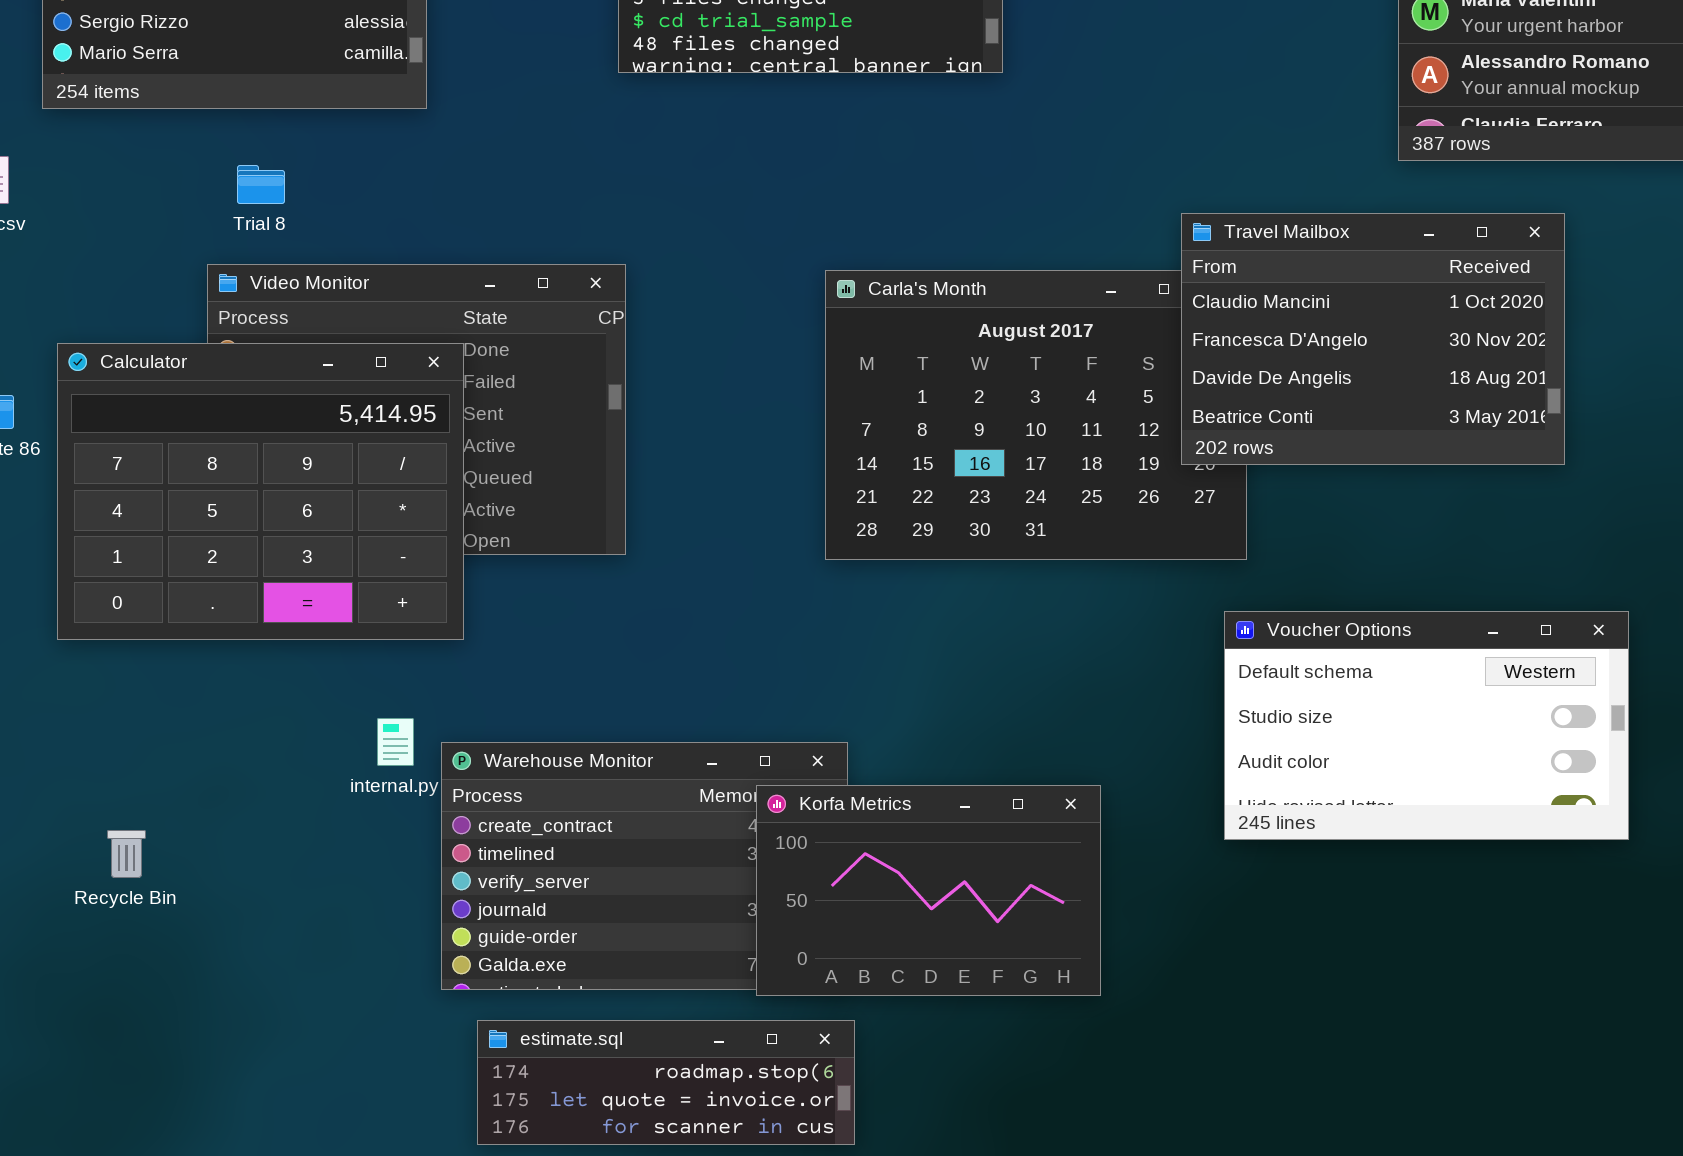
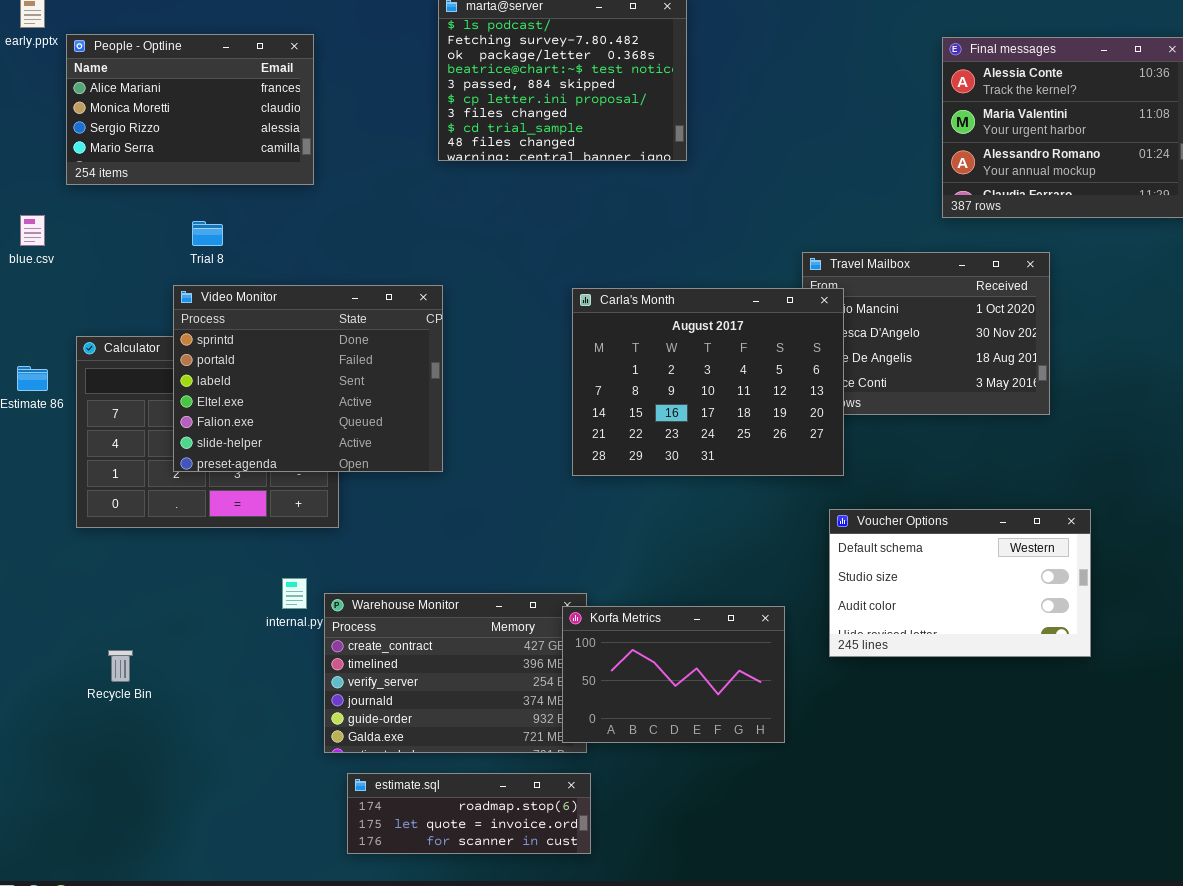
Video Monitor: [207,264,626,555] -> [173,285,443,472], raised
Carla's Month: [825,270,1247,560] -> [572,288,844,476], raised
Korfa Metrics: [756,785,1101,996] -> [562,606,785,743], moved

